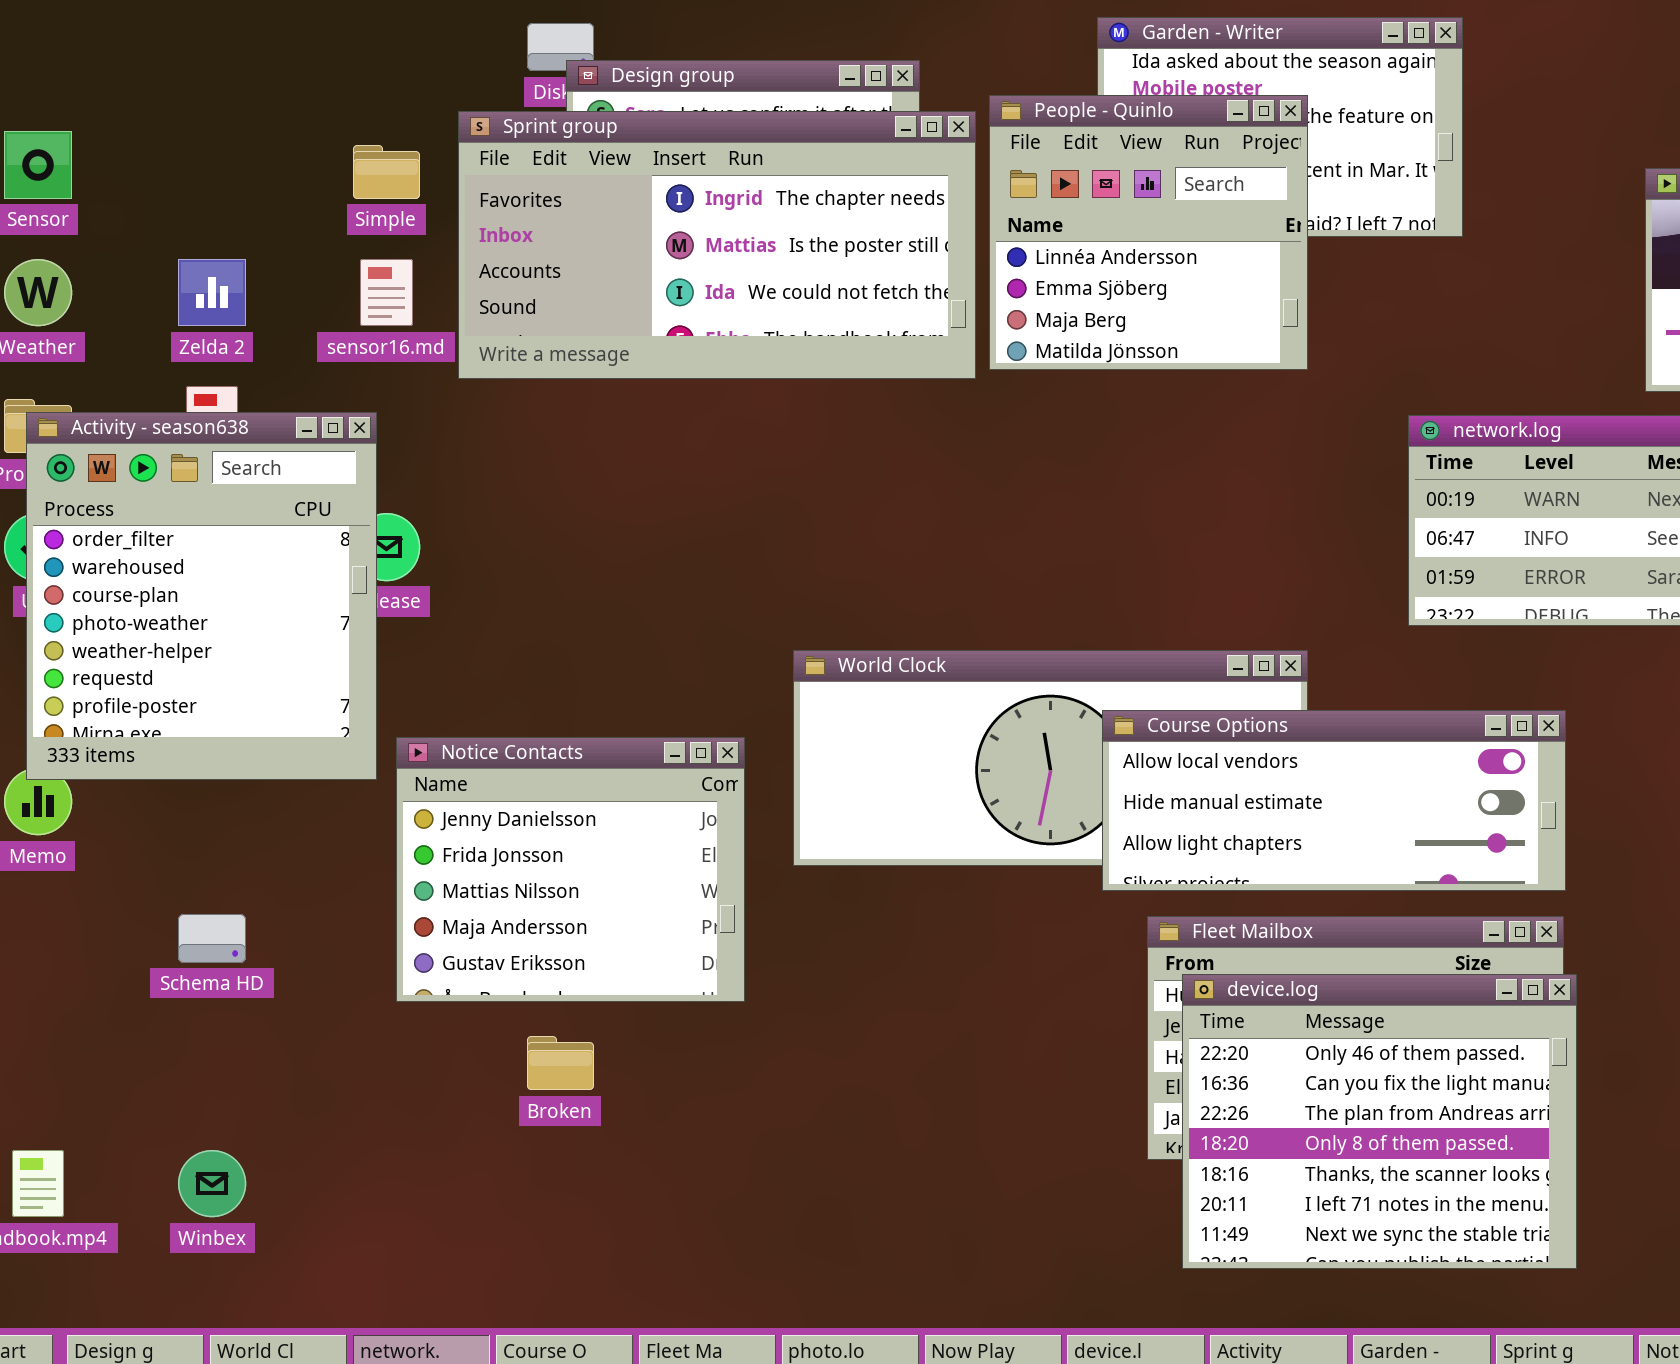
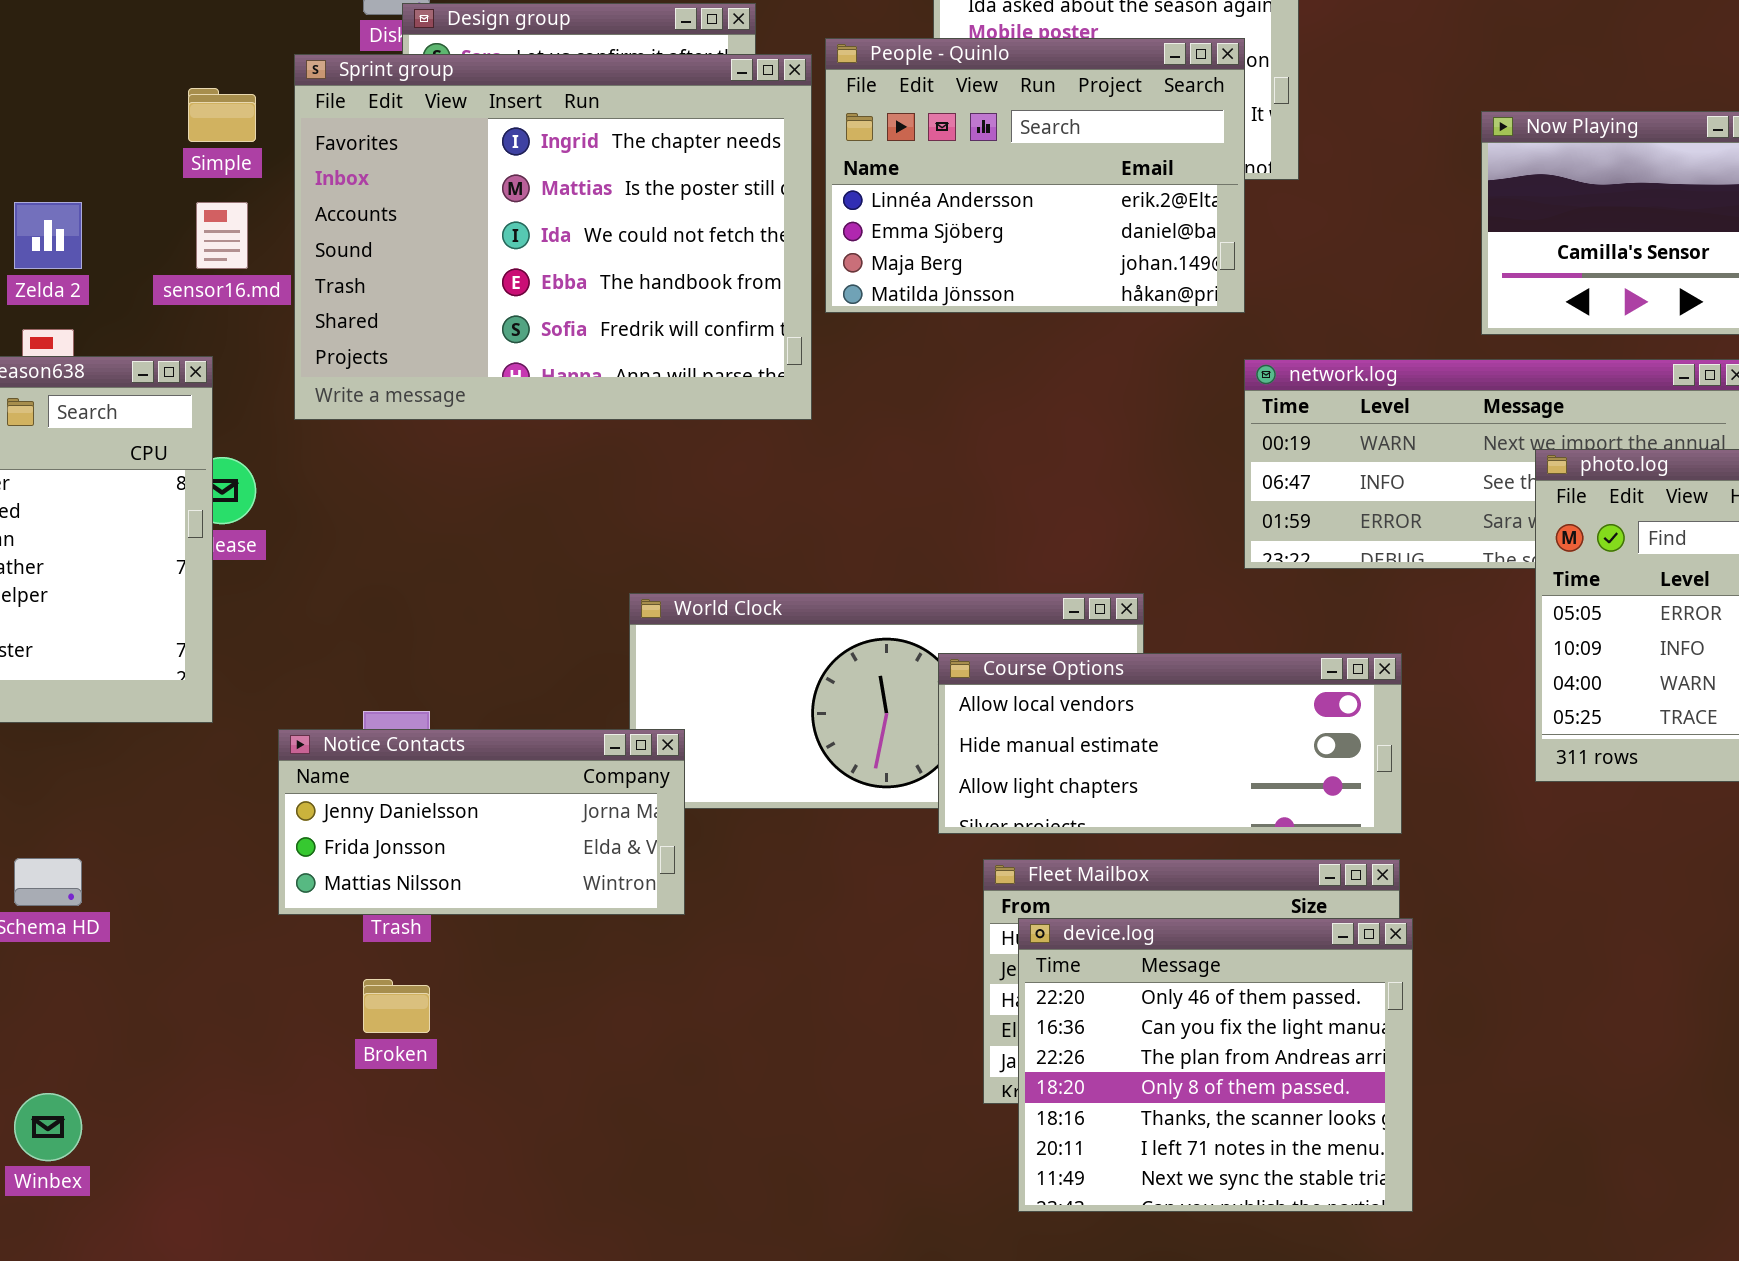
People - Quinlo: [989,95,1308,370] -> [825,38,1245,313], resized
Sprint group: [458,111,976,379] -> [294,54,812,420], resized
Notice Contacts: [396,737,745,1002] -> [278,729,685,915], moved, resized

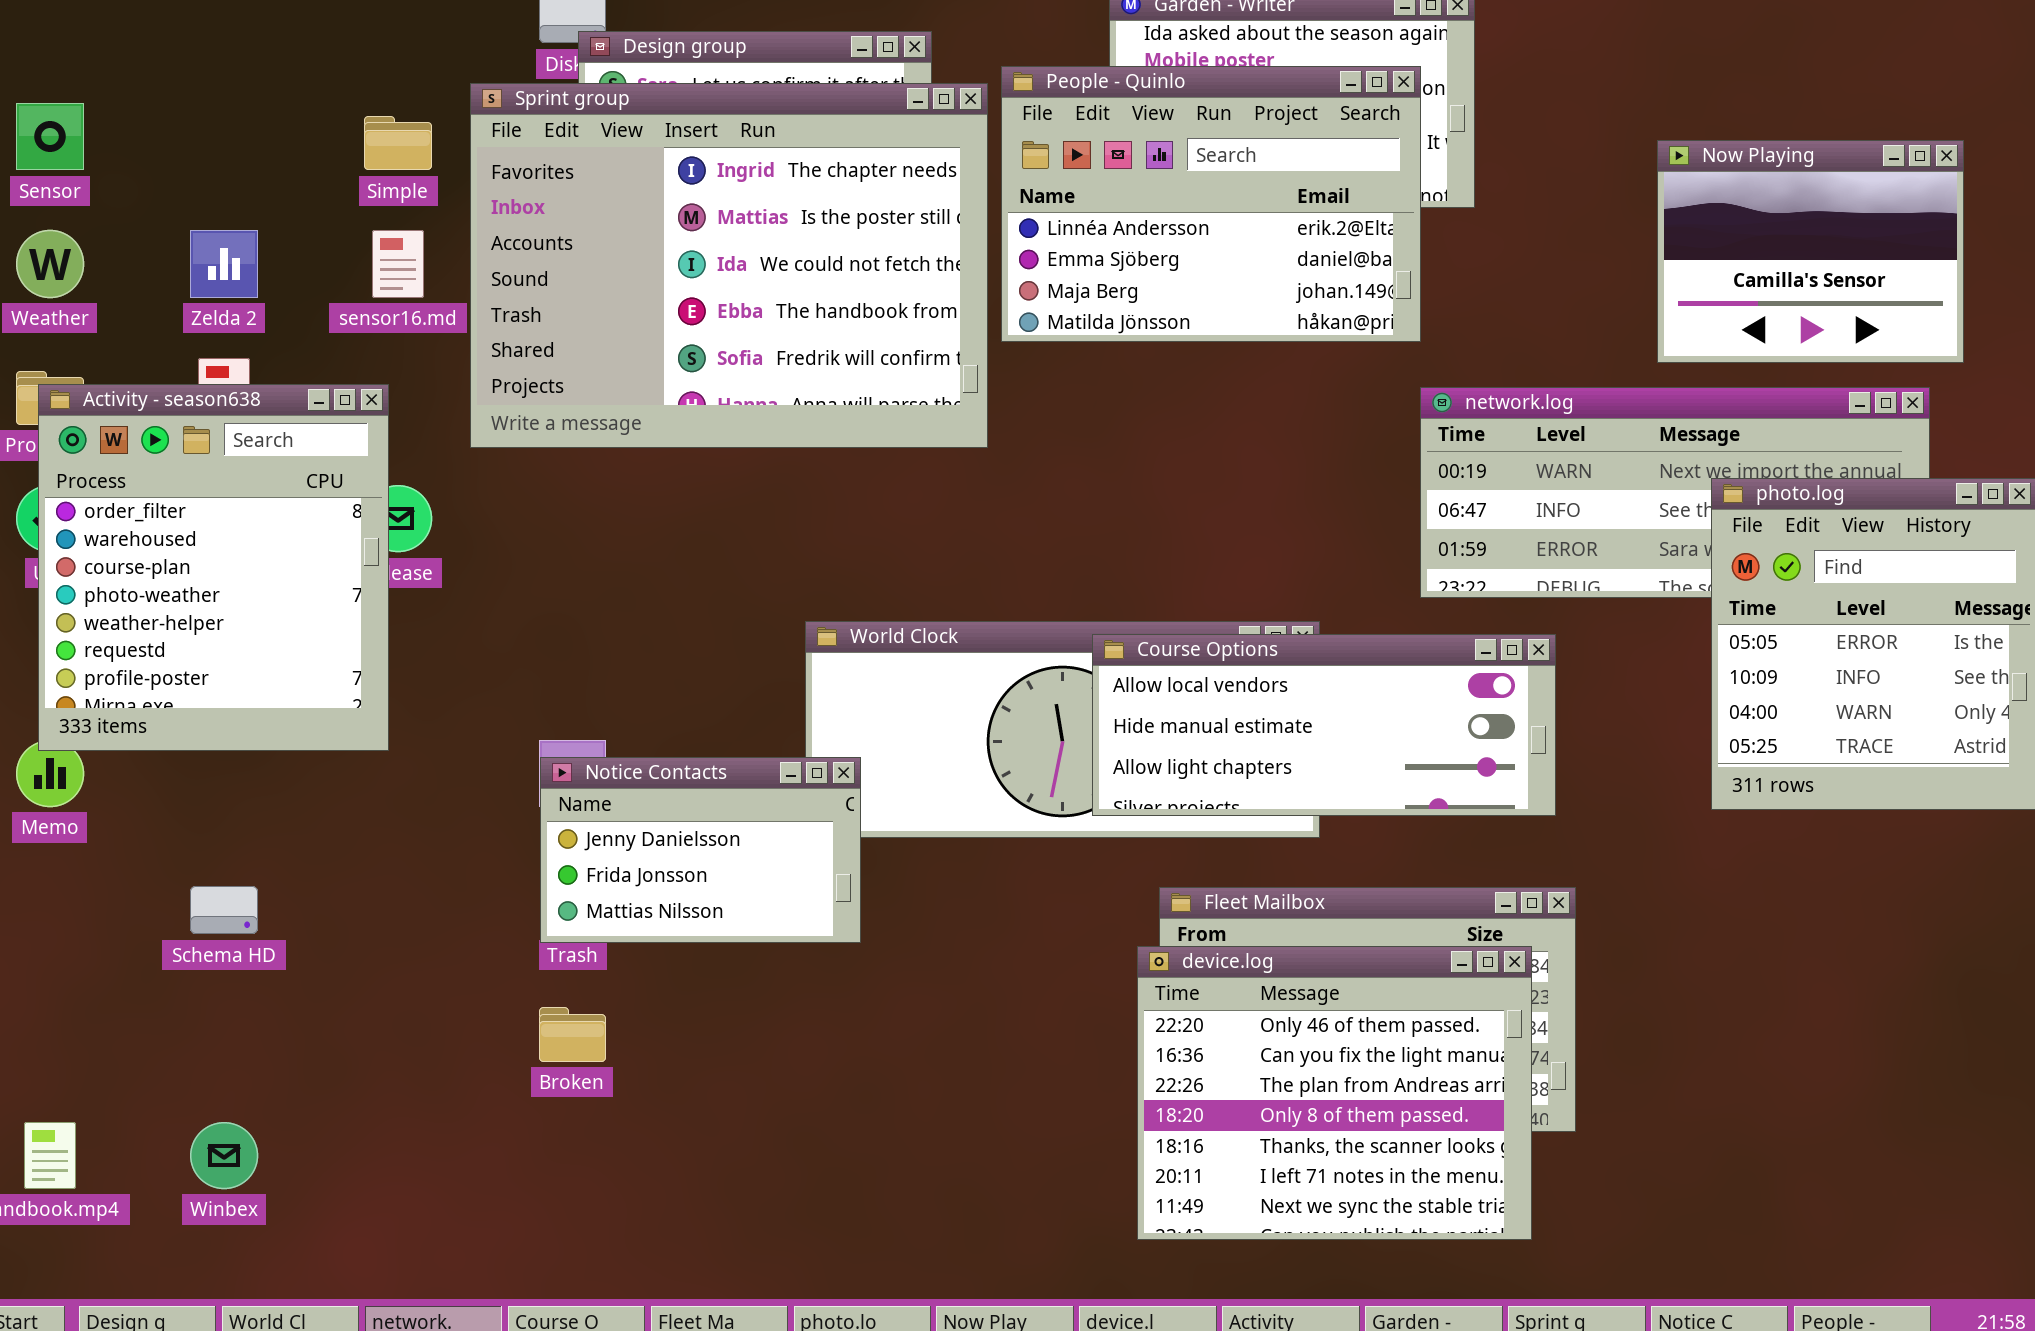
Course Options: [938,653,1402,834] -> [1092,634,1556,816], moved
Notice Contacts: [278,729,685,915] -> [540,757,861,943], resized
device.log: [1018,918,1413,1212] -> [1137,946,1532,1240], moved

